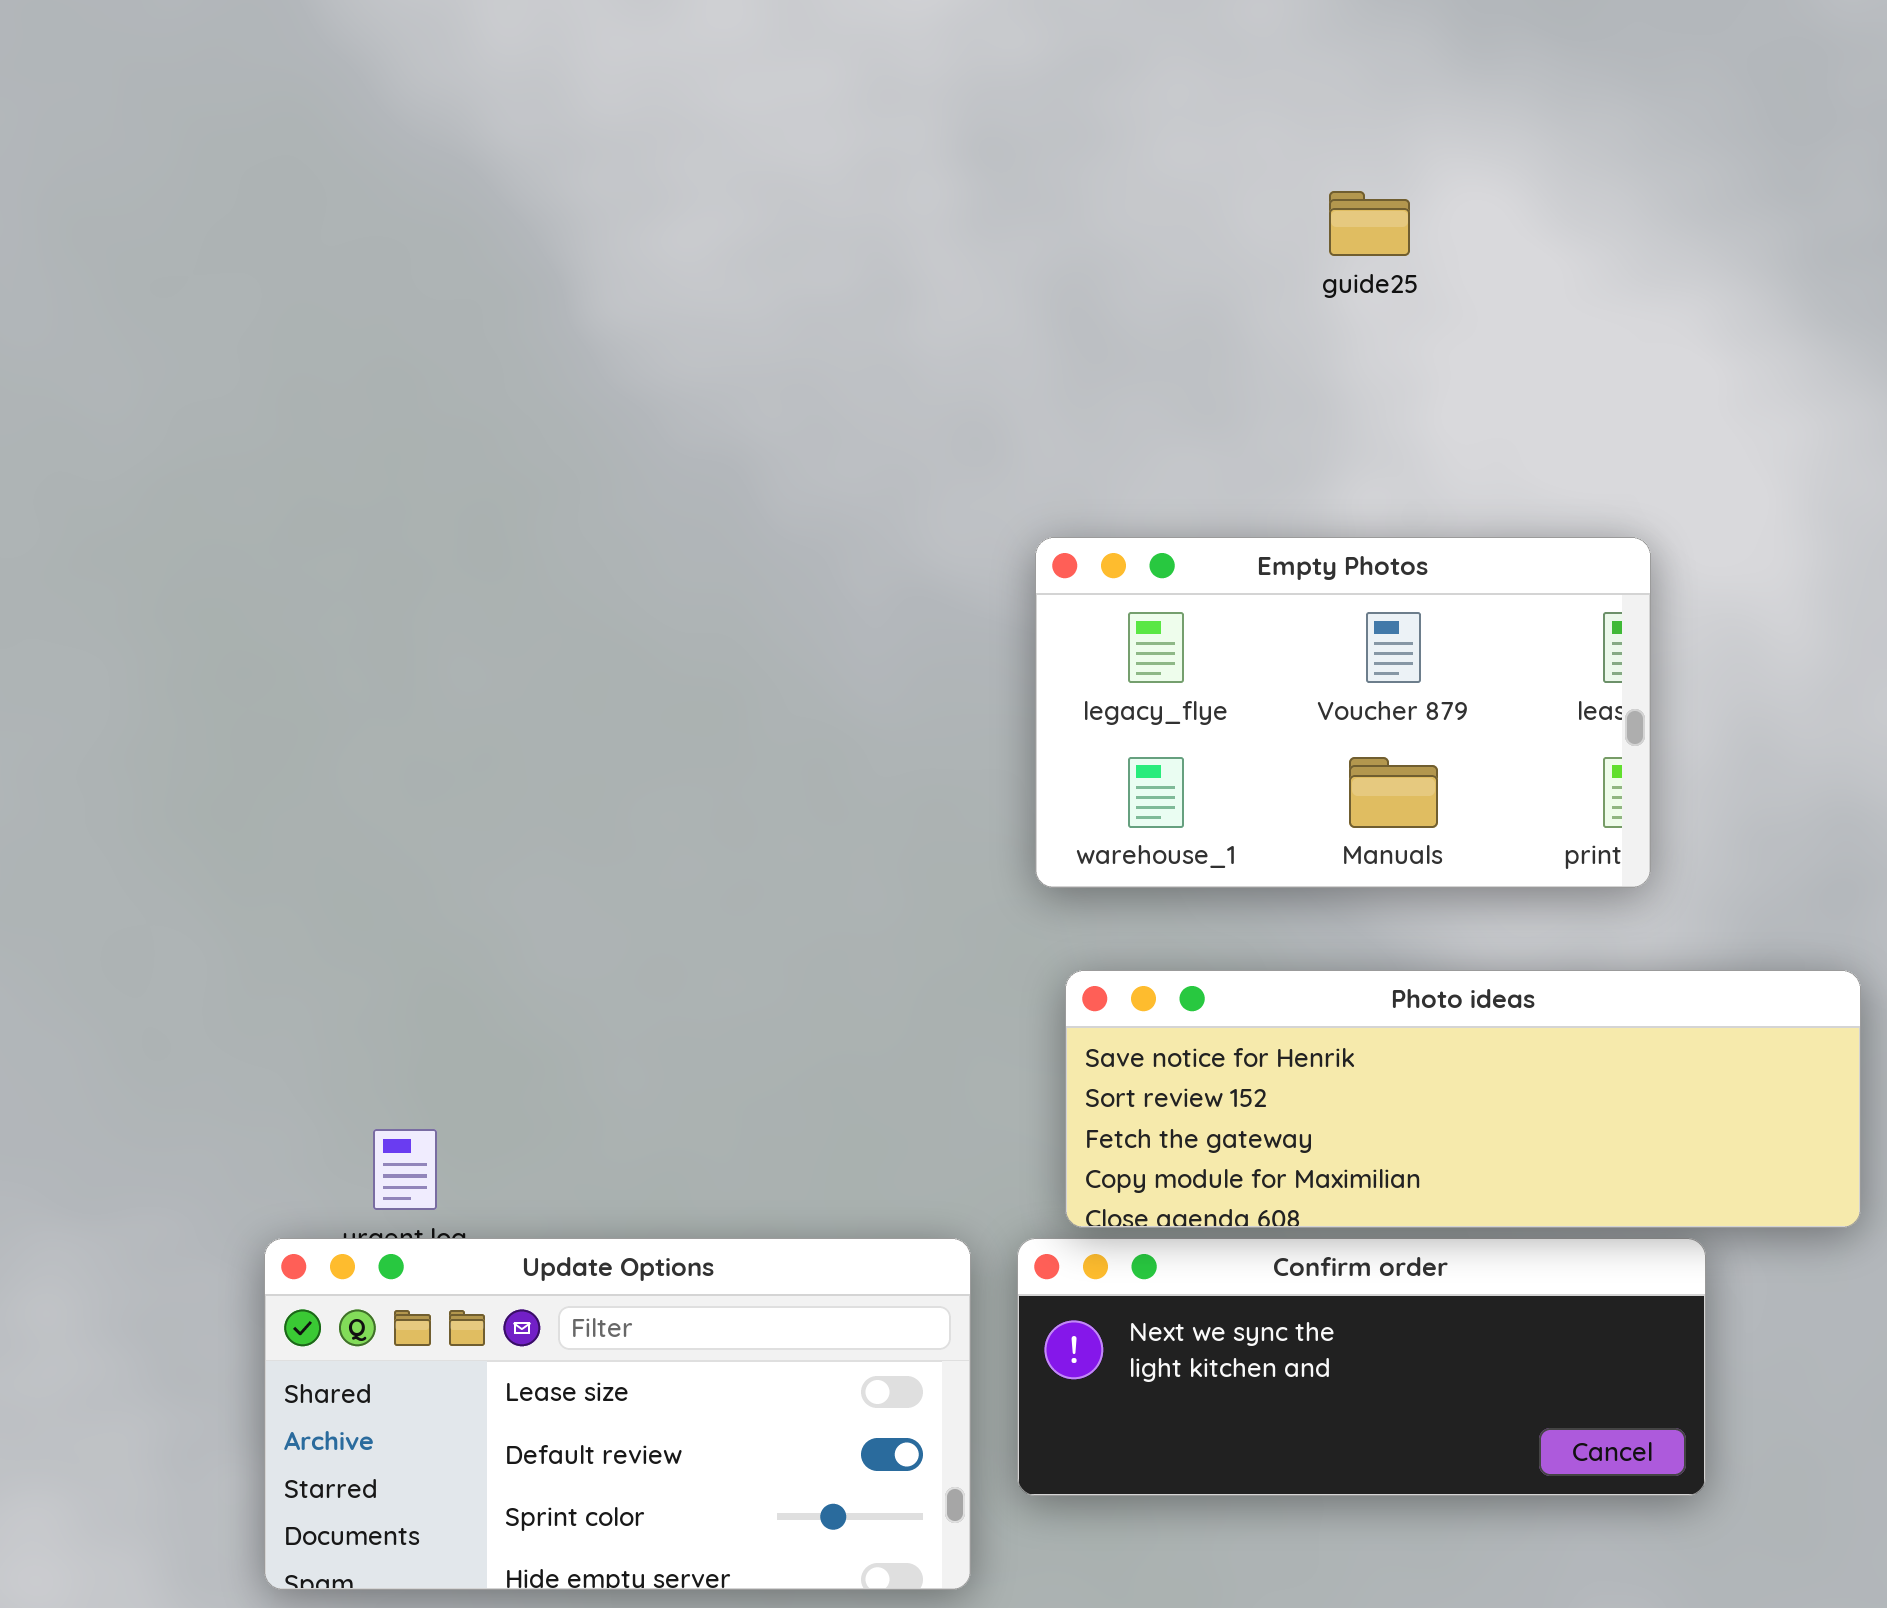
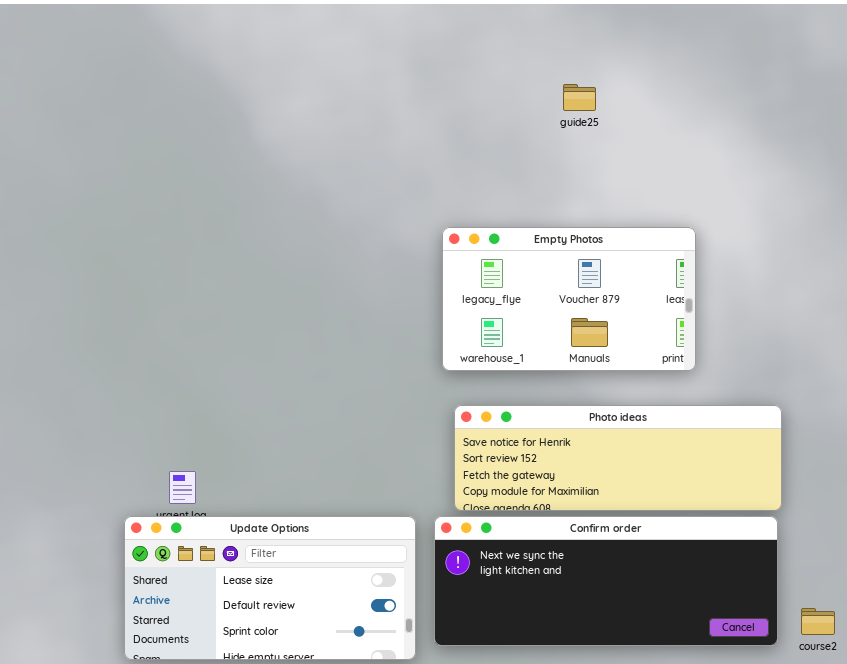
Confirm order: [1017,1238,1706,1496] -> [434,516,778,646], resized

